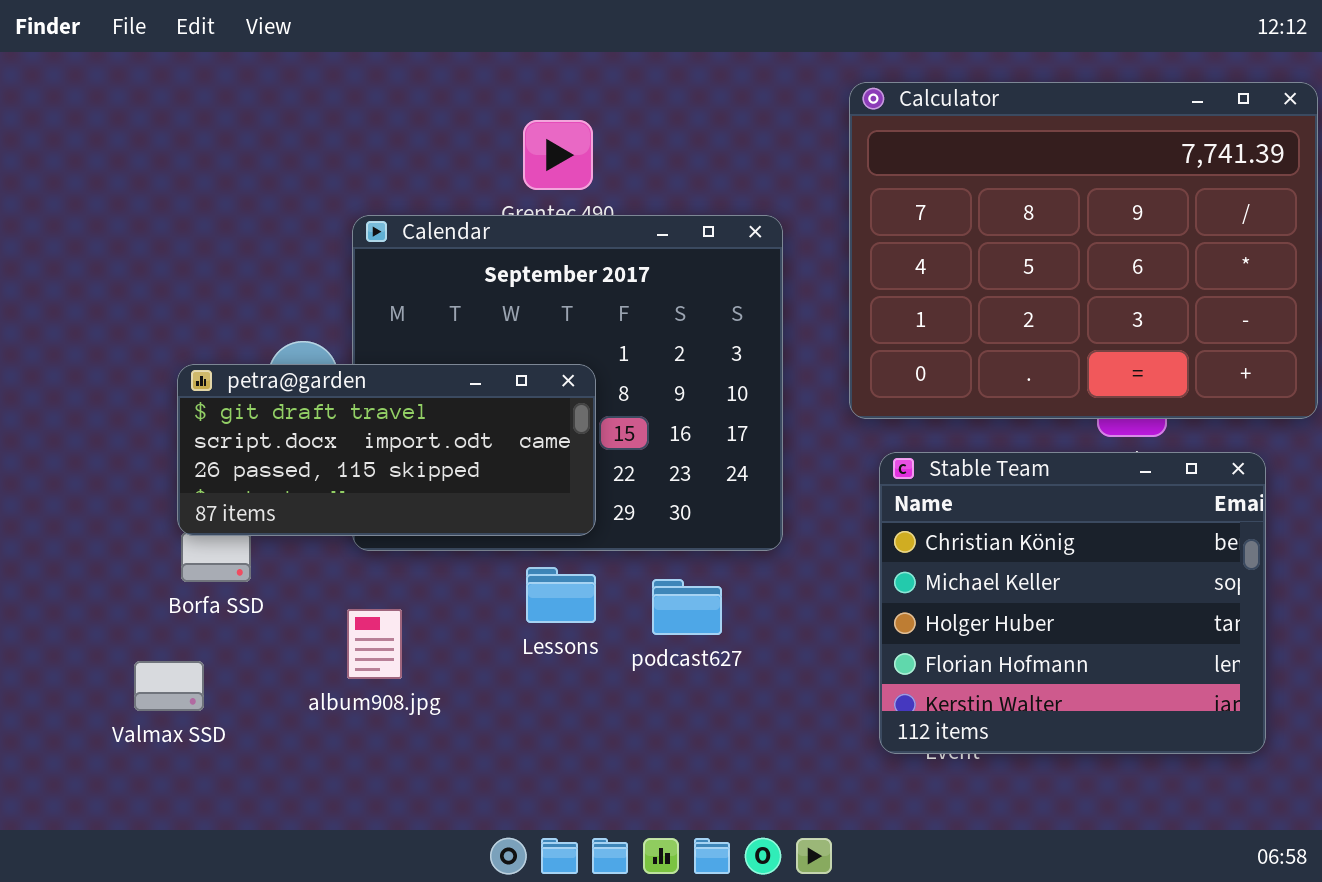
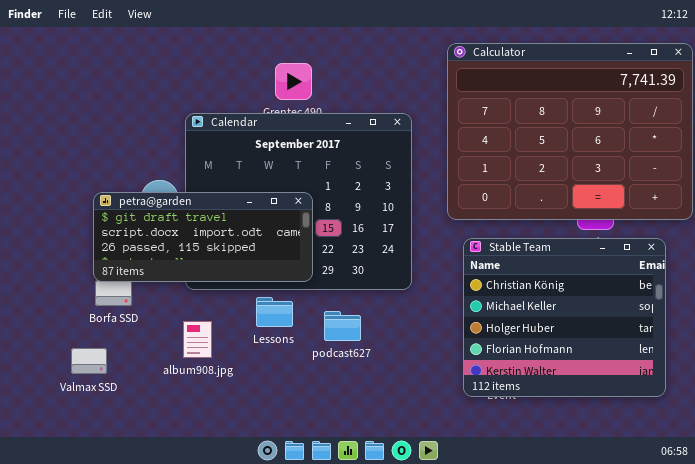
Lessons: [526,567,596,623] -> [256,297,293,327], moved
podcast627: [652,579,722,635] -> [324,311,361,341], moved

